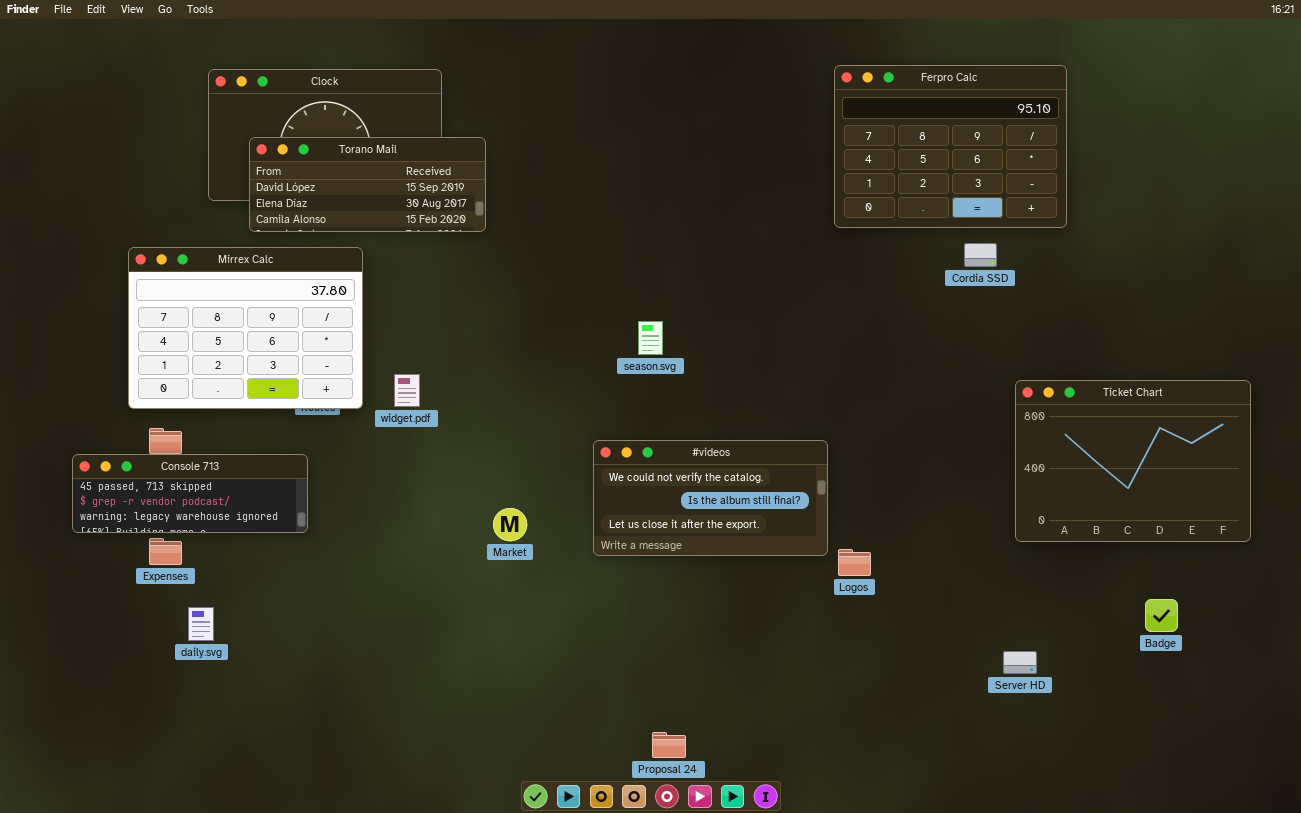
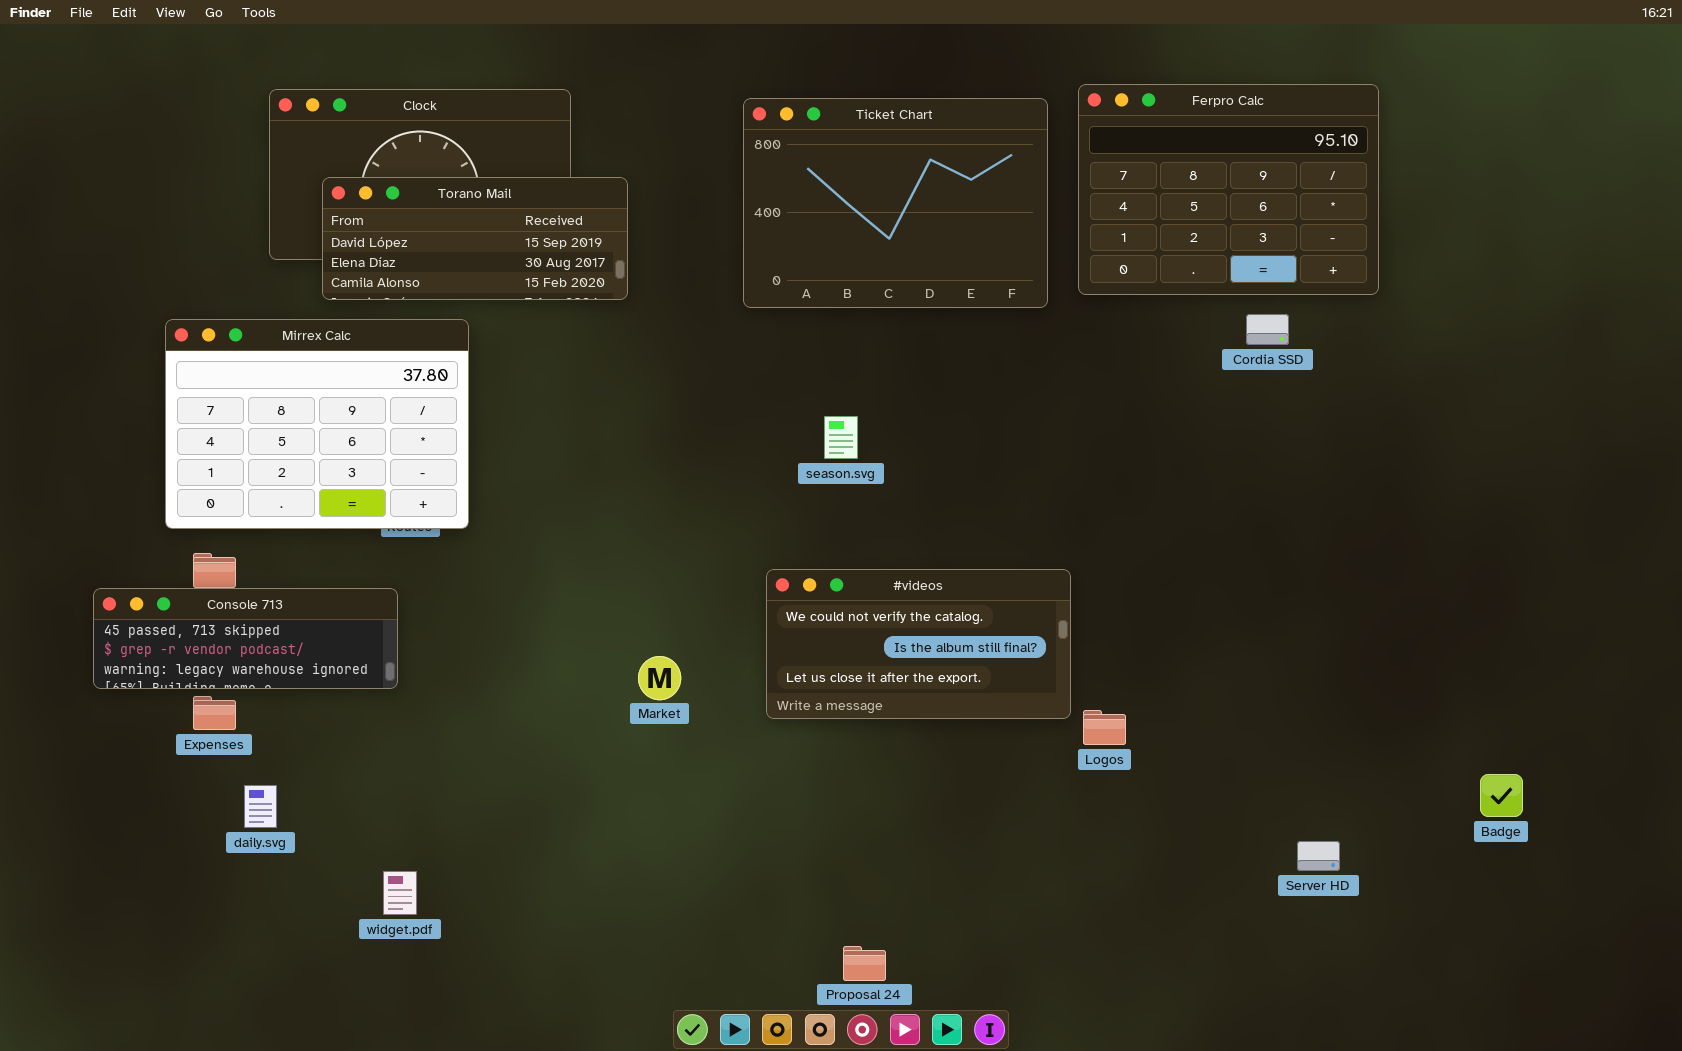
widget.pdf: [394,374,420,407] -> [383,871,417,915], moved
Ticket Chart: [1015,380,1251,542] -> [743,98,1048,308], moved

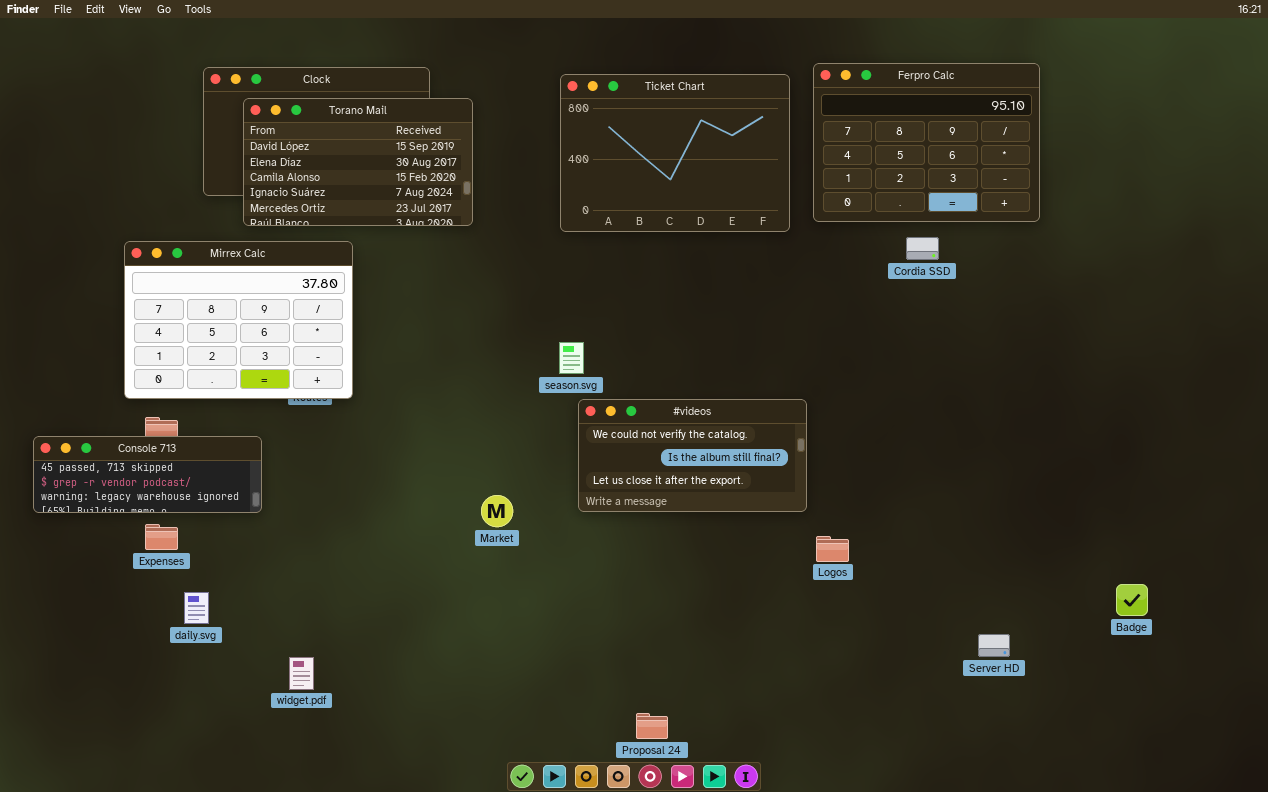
Torano Mail: [322,177,628,300] -> [243,98,473,226], resized
Cordia SSD: [1246,314,1289,345] -> [906,237,939,260], moved
season.svg: [824,416,858,459] -> [559,342,584,374], moved
#videos: [766,569,1071,719] -> [578,399,807,512], moved
Console 713: [93,588,398,689] -> [33,436,262,513], moved

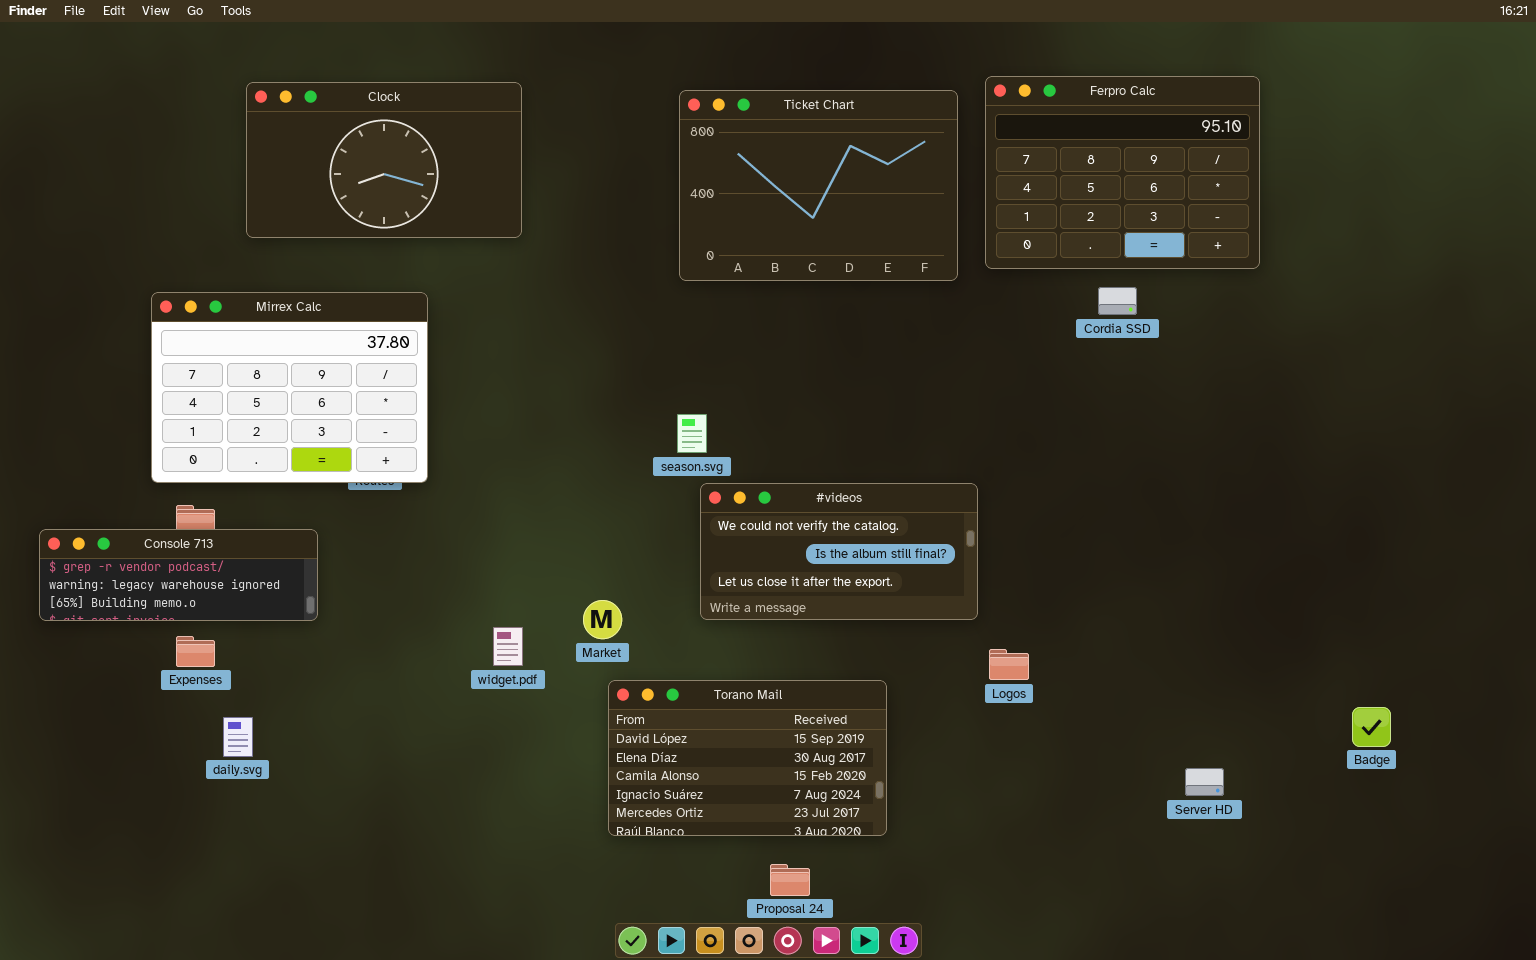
Torano Mail: [243,98,473,226] -> [608,680,887,836], moved
Console 713: [33,436,262,513] -> [39,529,318,621], scrolled down 1 row
widget.pdf: [289,657,314,690] -> [493,627,523,666], moved

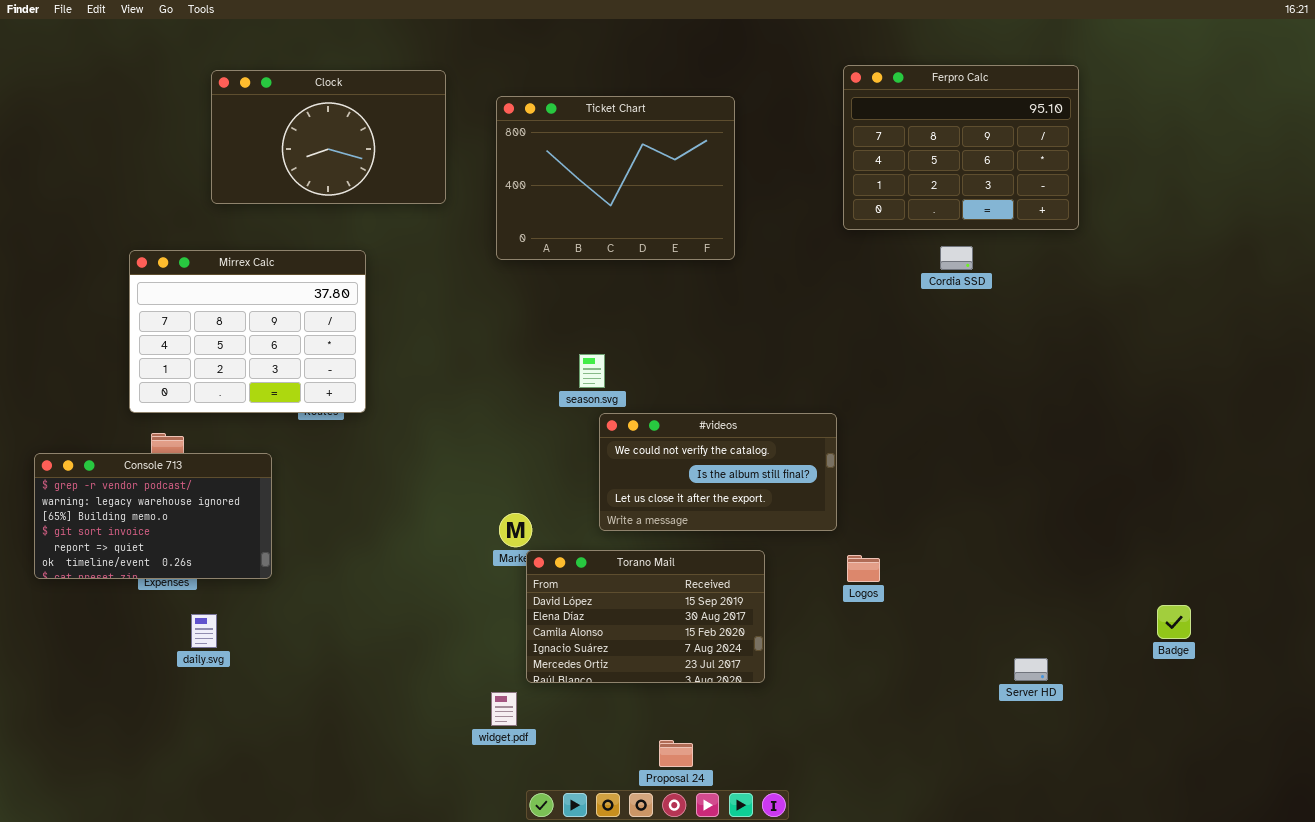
Ticket Chart: [679,90,958,281] -> [496,96,735,260], moved
Console 713: [39,529,318,621] -> [34,453,272,579], resized
widget.pdf: [493,627,523,666] -> [491,692,517,726], moved
Torano Mail: [608,680,887,836] -> [526,550,765,683], moved

